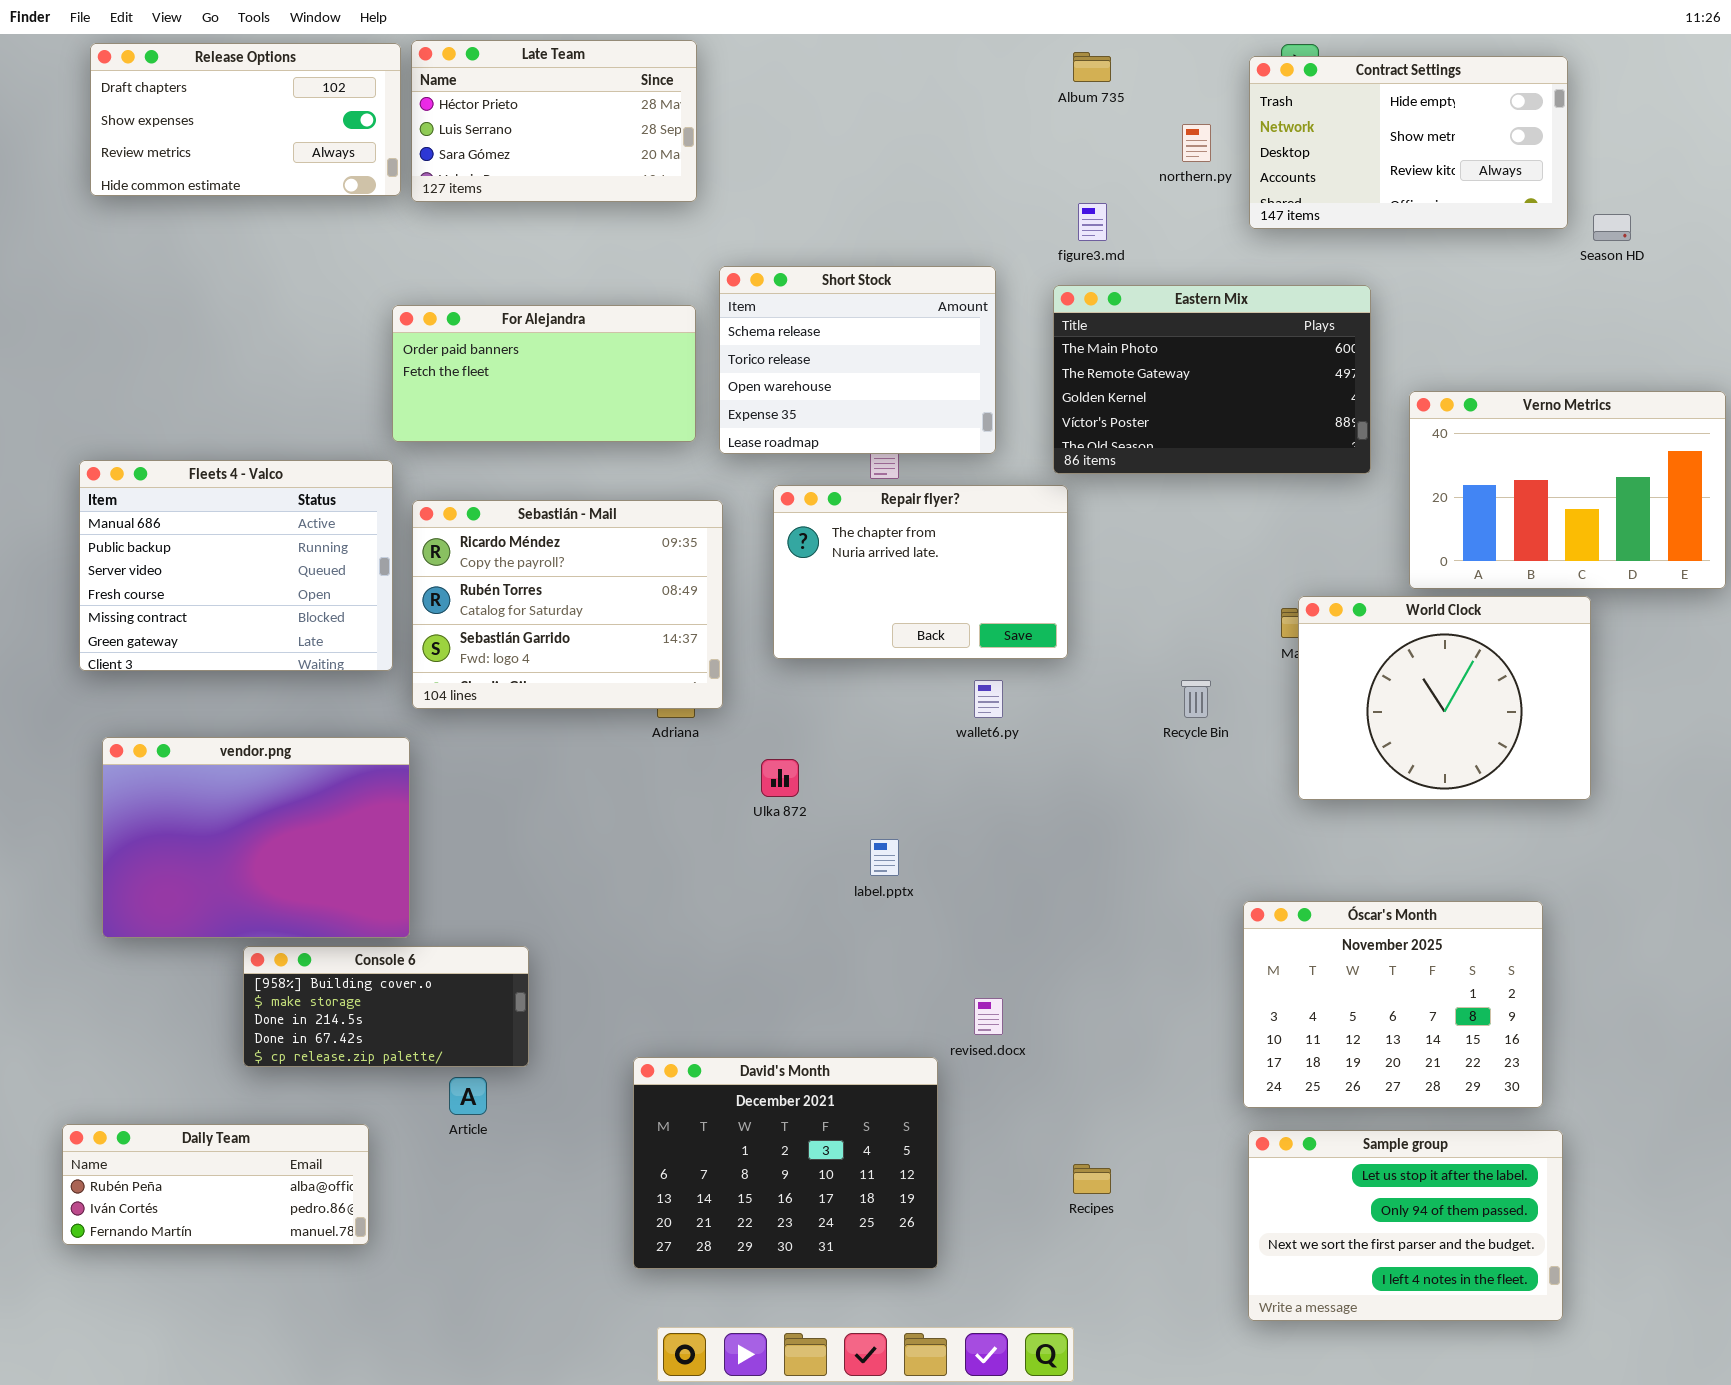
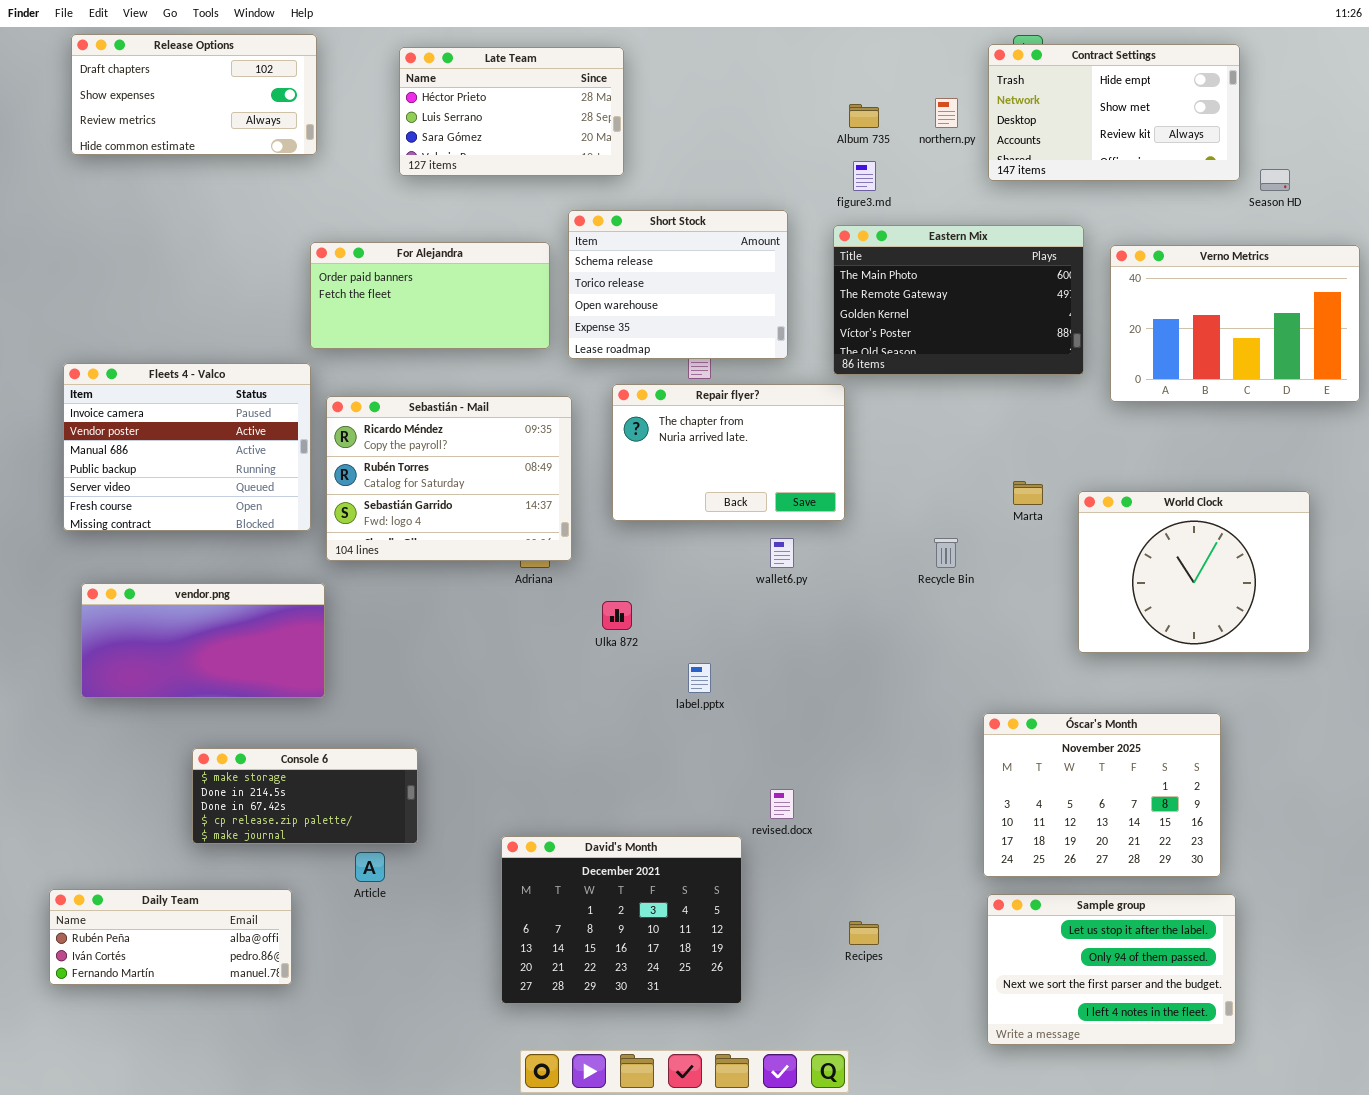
Late Team: [411,40,697,202] -> [399,47,624,176], moved
Album 735: [1073,52,1111,82] -> [849,104,879,128], moved
Verno Metrics: [1409,391,1726,589] -> [1110,245,1360,402], moved
Fleets 4 - Valco: [79,460,393,671] -> [63,363,311,531], scrolled up 2 rows
World Clock: [1298,596,1591,800] -> [1078,491,1310,653], moved
vendor.png: [102,737,410,938] -> [81,583,325,698], resized
Console 6: [243,946,529,1067] -> [192,748,418,844], scrolled down 1 row

